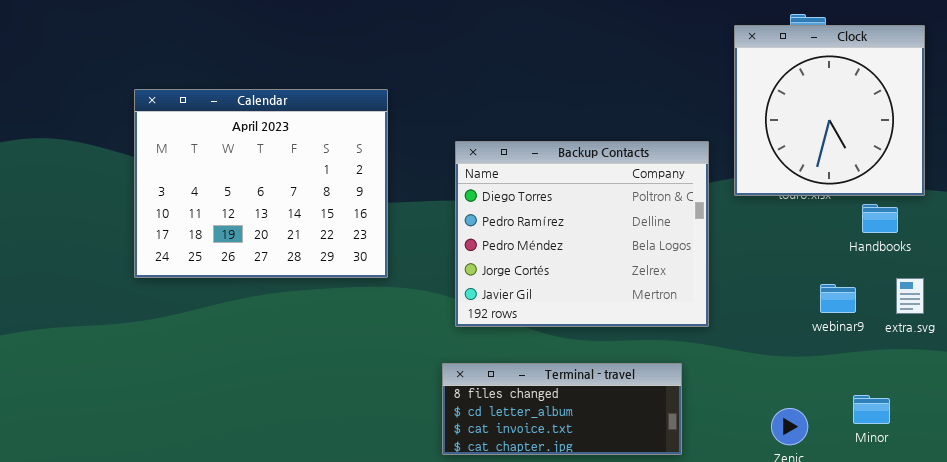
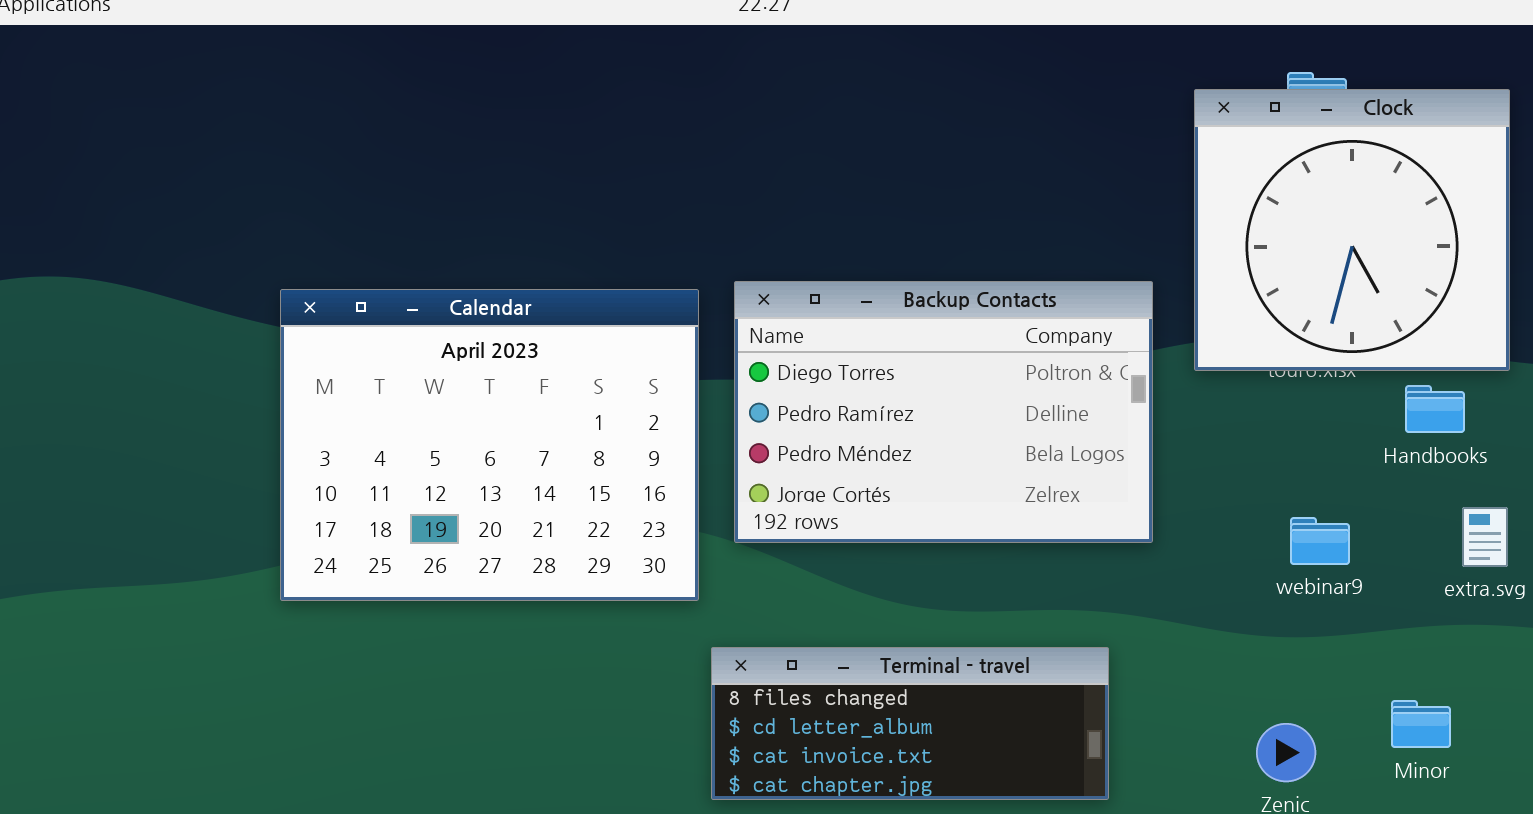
Calendar: [134,89,388,278] -> [280,289,699,601], moved
Backup Contacts: [455,141,709,327] -> [734,281,1153,543], resized
webinar9: [820,284,856,313] -> [1290,517,1350,565], moved

